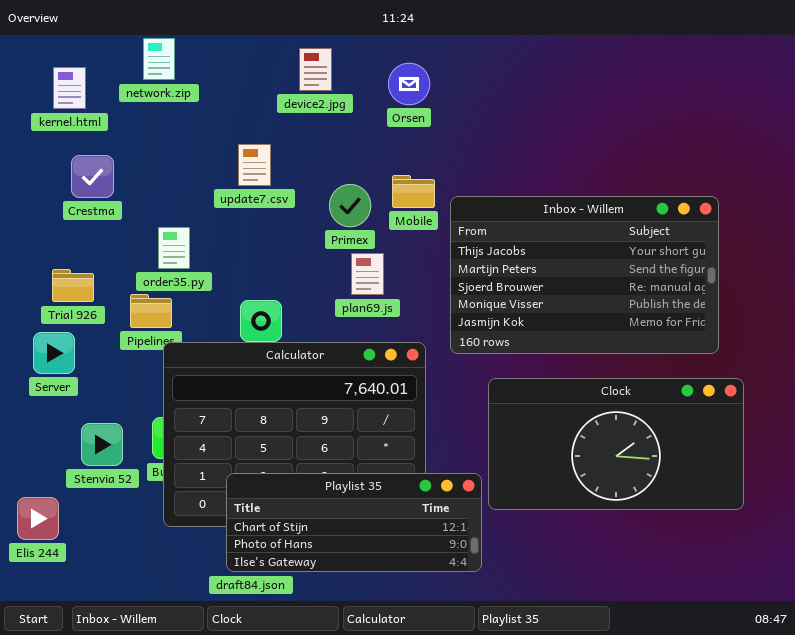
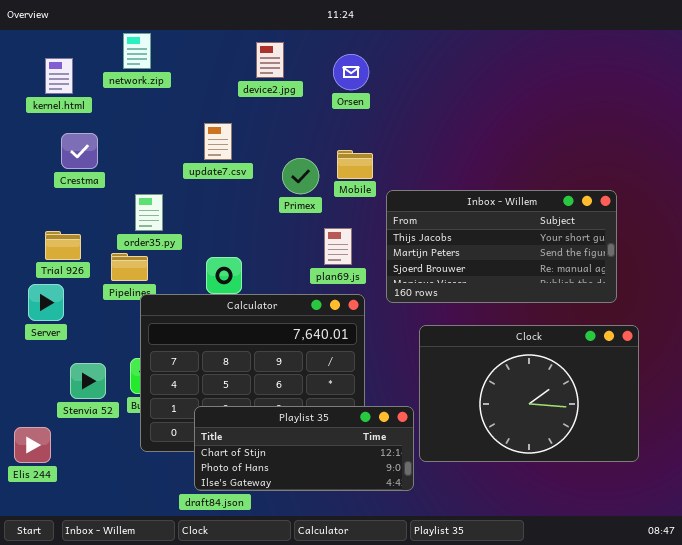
Inbox - Willem: [450,196,719,354] -> [386,190,617,303], resized
plan69.js: [351,253,384,295] -> [324,228,352,265], moved
Clock: [488,378,744,510] -> [419,325,639,462], resized

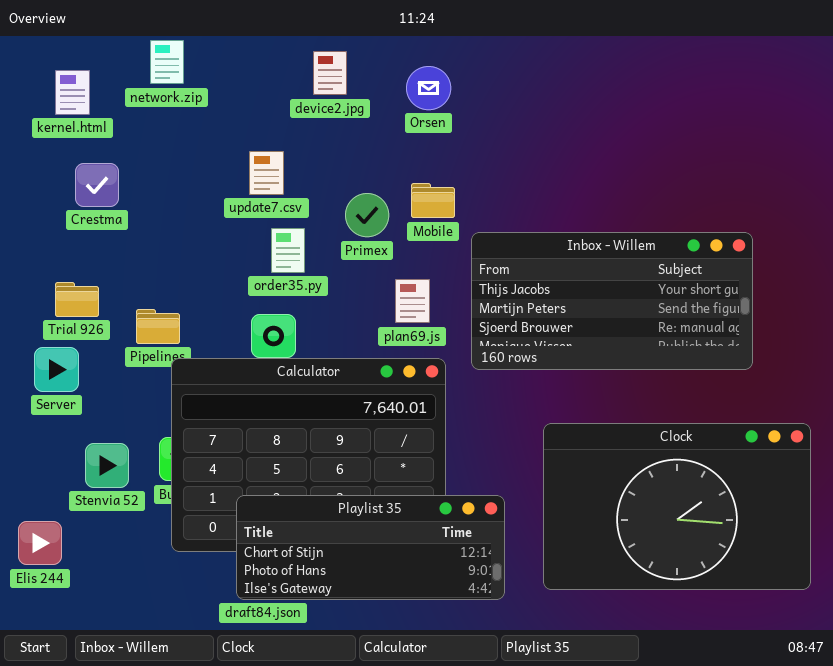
order35.py: [135,194,163,231] -> [271,228,305,273], moved
Clock: [419,325,639,462] -> [543,423,811,590], moved

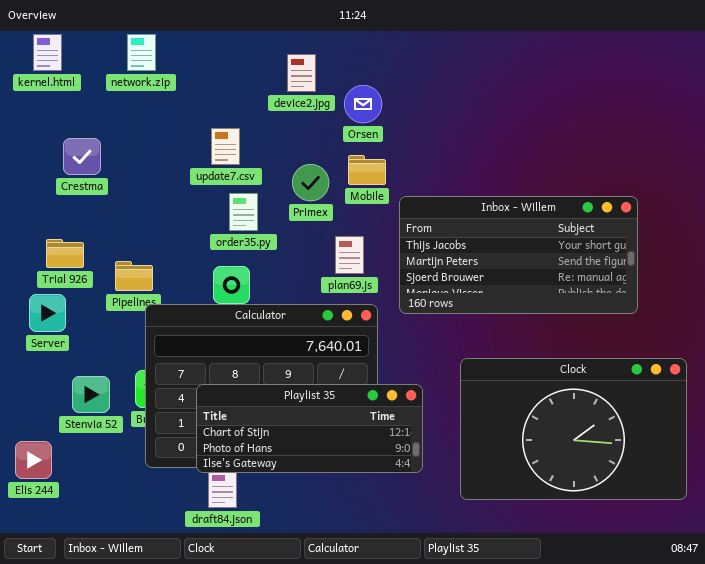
device2.jpg: [313,51,347,95] -> [287,54,316,92], moved
Orsen: [406,66,451,110] -> [344,85,382,123], moved
kernel.html: [55,70,90,115] -> [33,34,62,71], moved
Playlist 35: [236,495,505,600] -> [196,384,423,473], moved

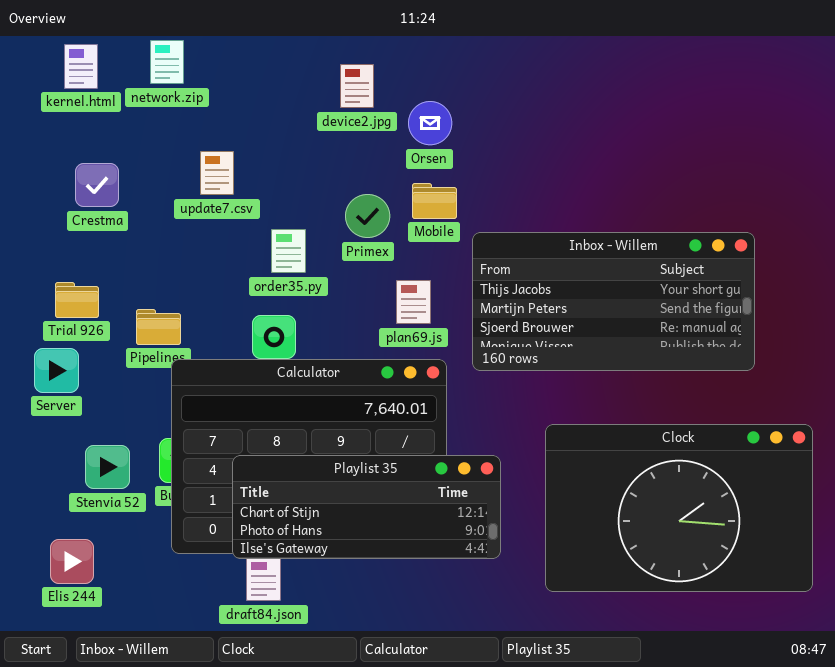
kernel.html: [33,34,62,71] -> [64,44,98,89], moved
update7.csv: [211,128,240,165] -> [200,151,234,195], moved
Elis 244: [15,441,52,479] -> [50,539,94,584], moved

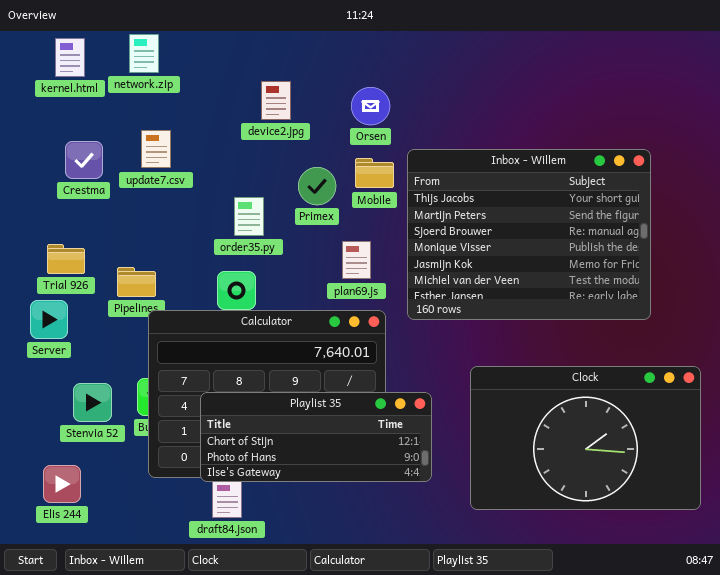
device2.jpg: [340,64,374,108] -> [261,81,291,120], moved
update7.csv: [200,151,234,195] -> [141,130,171,168], moved
Inbox - Willem: [472,232,755,371] -> [407,149,651,320], resized

